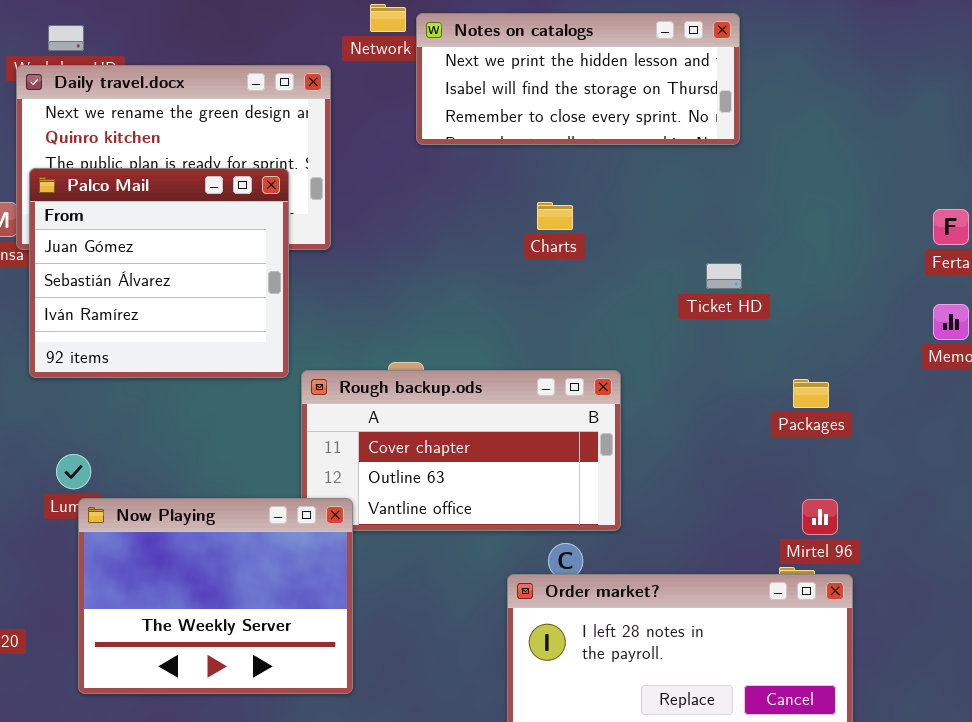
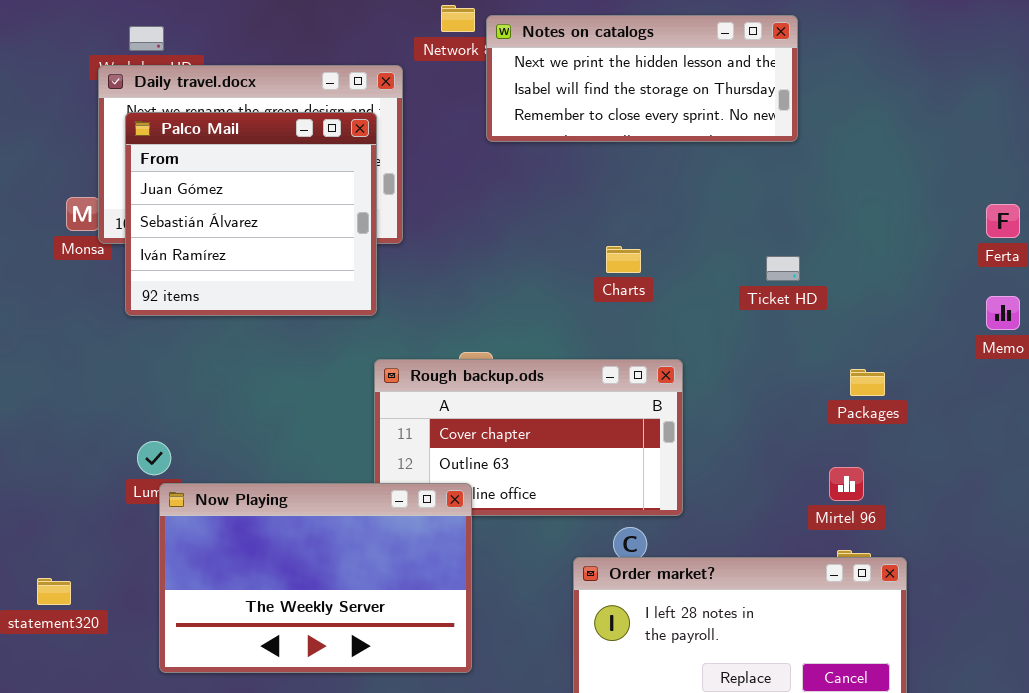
Palco Mail: [29,168,289,378] -> [125,112,377,316], moved
Charts: [537,202,573,230] -> [606,246,641,273], moved
Now Playing: [78,498,353,694] -> [159,483,472,673], resized
Mirtel 96: [802,499,838,535] -> [829,467,864,501], moved

